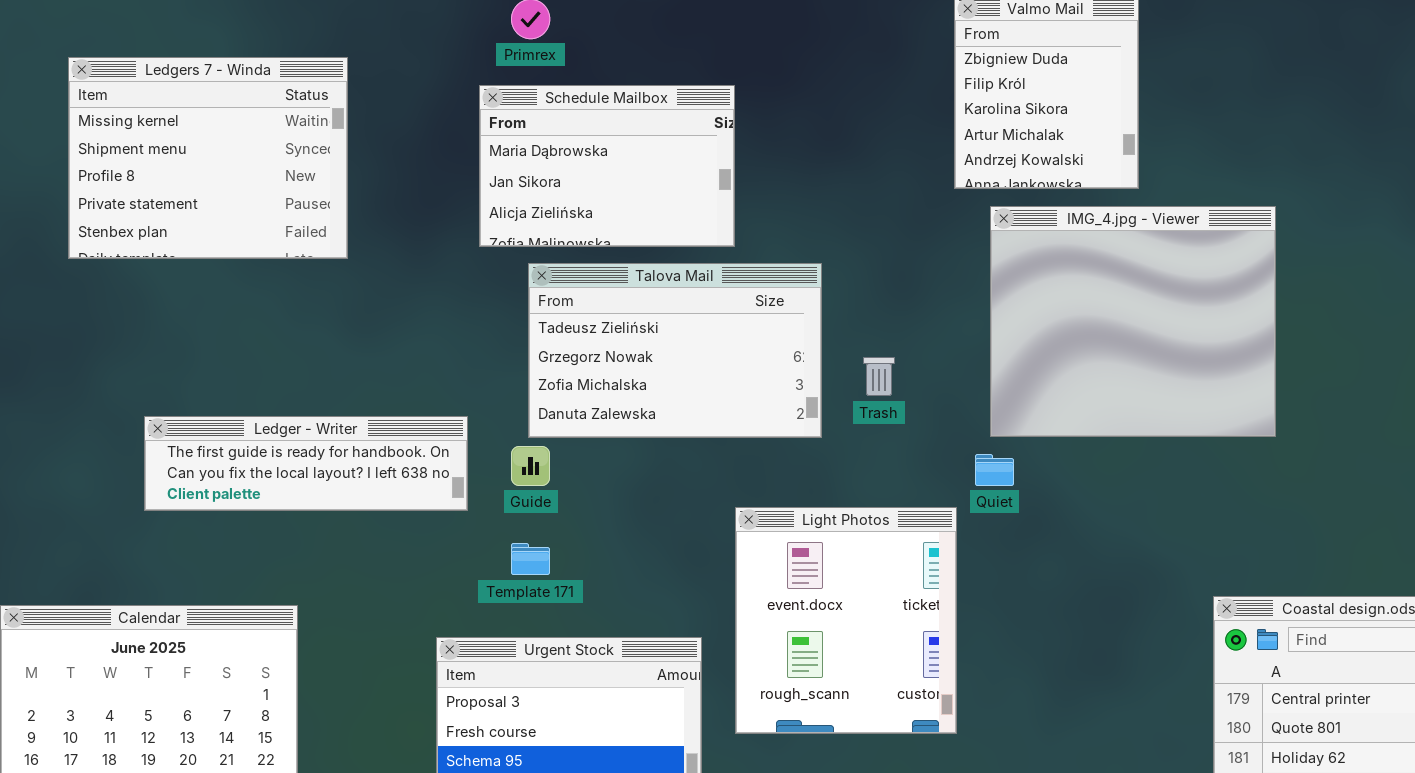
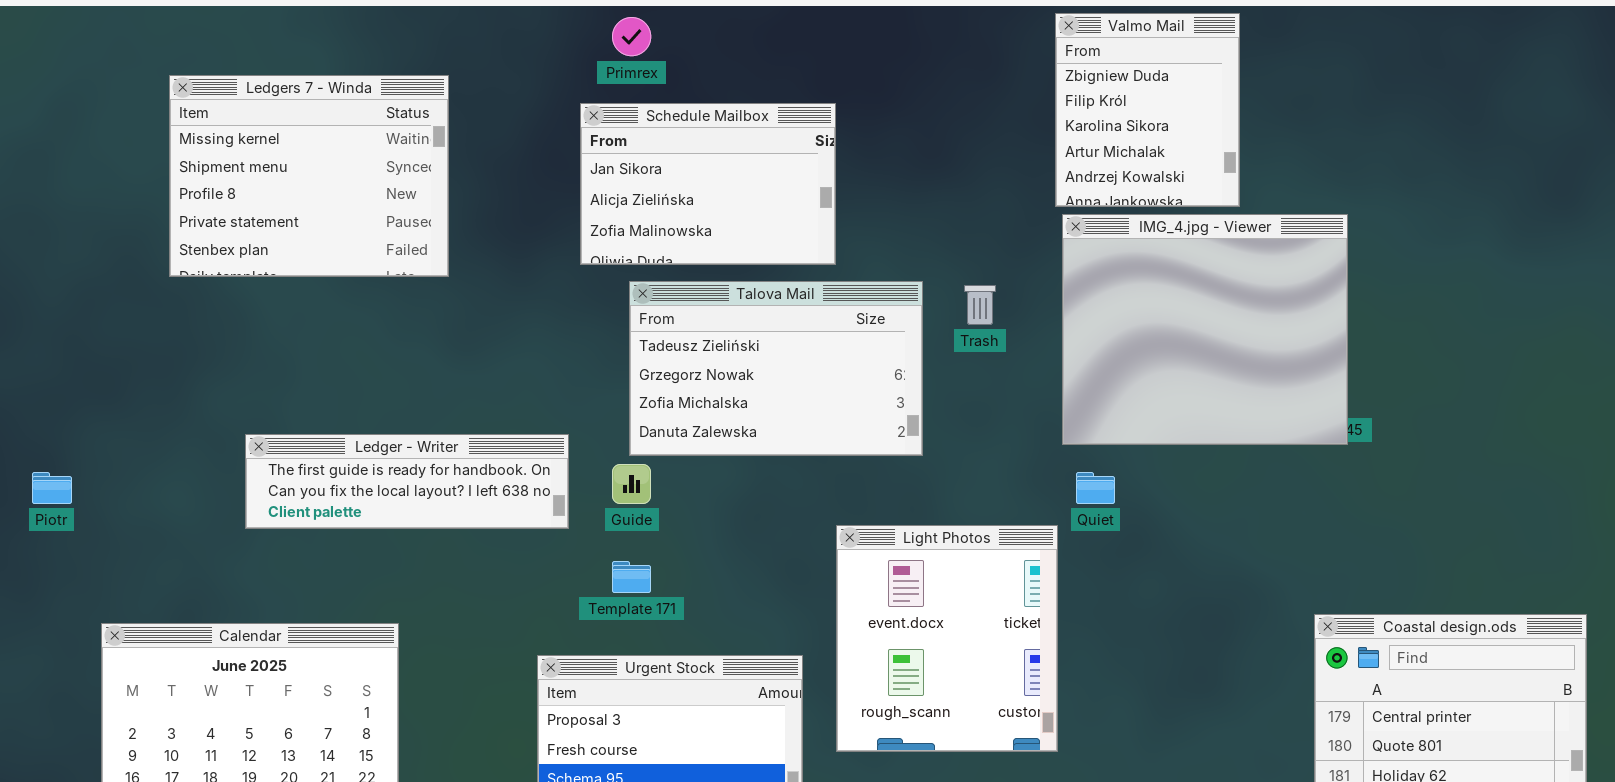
Schedule Mailbox: [479,85,735,247] -> [580,103,836,265], scrolled down 1 row
IMG_4.jpg - Viewer: [990,206,1276,437] -> [1062,214,1348,445], moved
Trash: [863,357,895,396] -> [964,285,996,325], moved

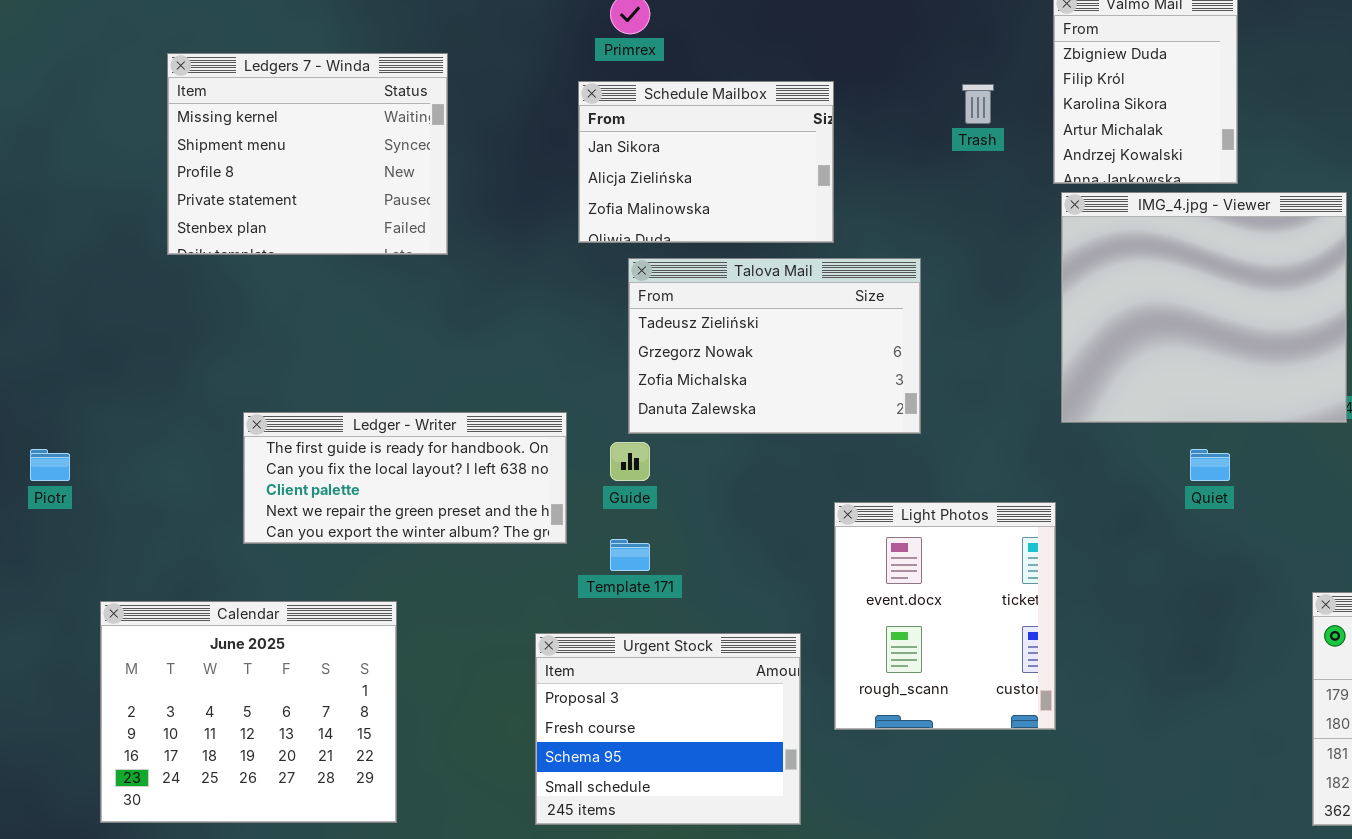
Trash: [964,285,996,325] -> [962,84,994,124], moved
Ledger - Writer: [245,434,569,529] -> [243,412,567,544], resized
Quiet: [1076,472,1115,504] -> [1190,449,1230,481], moved

